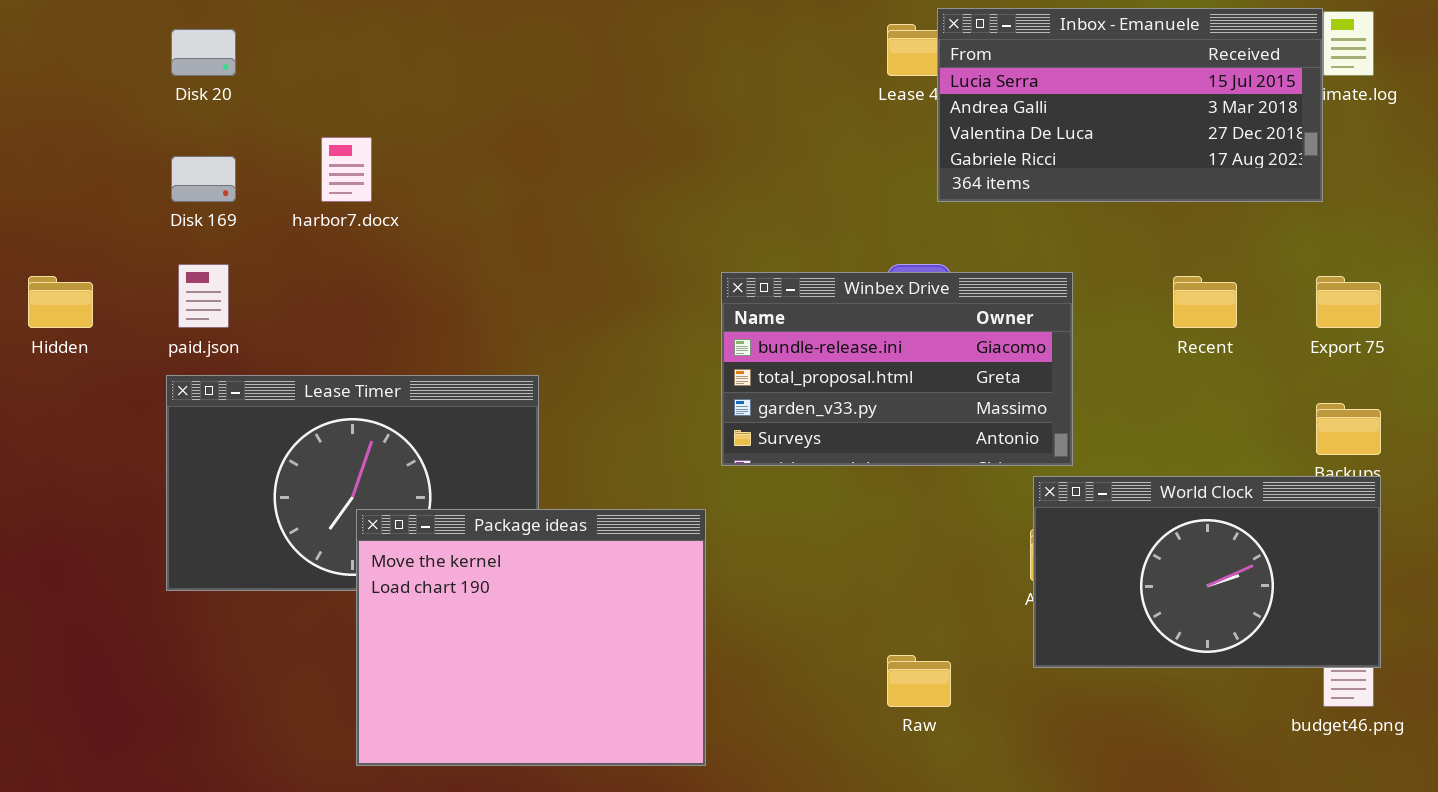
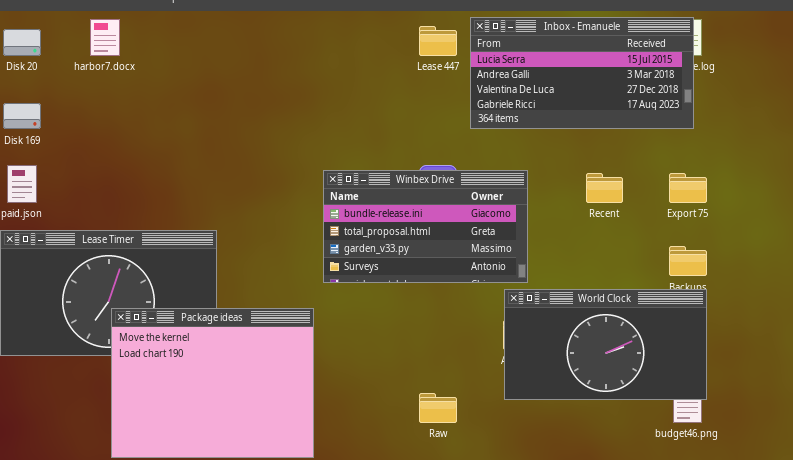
Inbox - Emanuele: [937,8,1323,202] -> [470,17,694,129], moved
harbor7.docx: [321,137,372,202] -> [90,19,120,56], moved

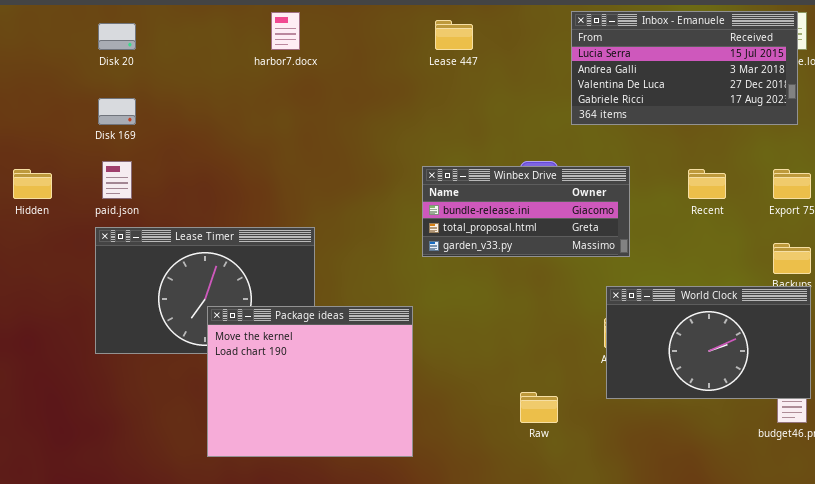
harbor7.docx: [90,19,120,56] -> [271,12,300,50], moved
Lease 447: [419,26,457,56] -> [435,20,473,50], moved
Winbex Drive: [323,170,528,283] -> [422,166,630,257], resized

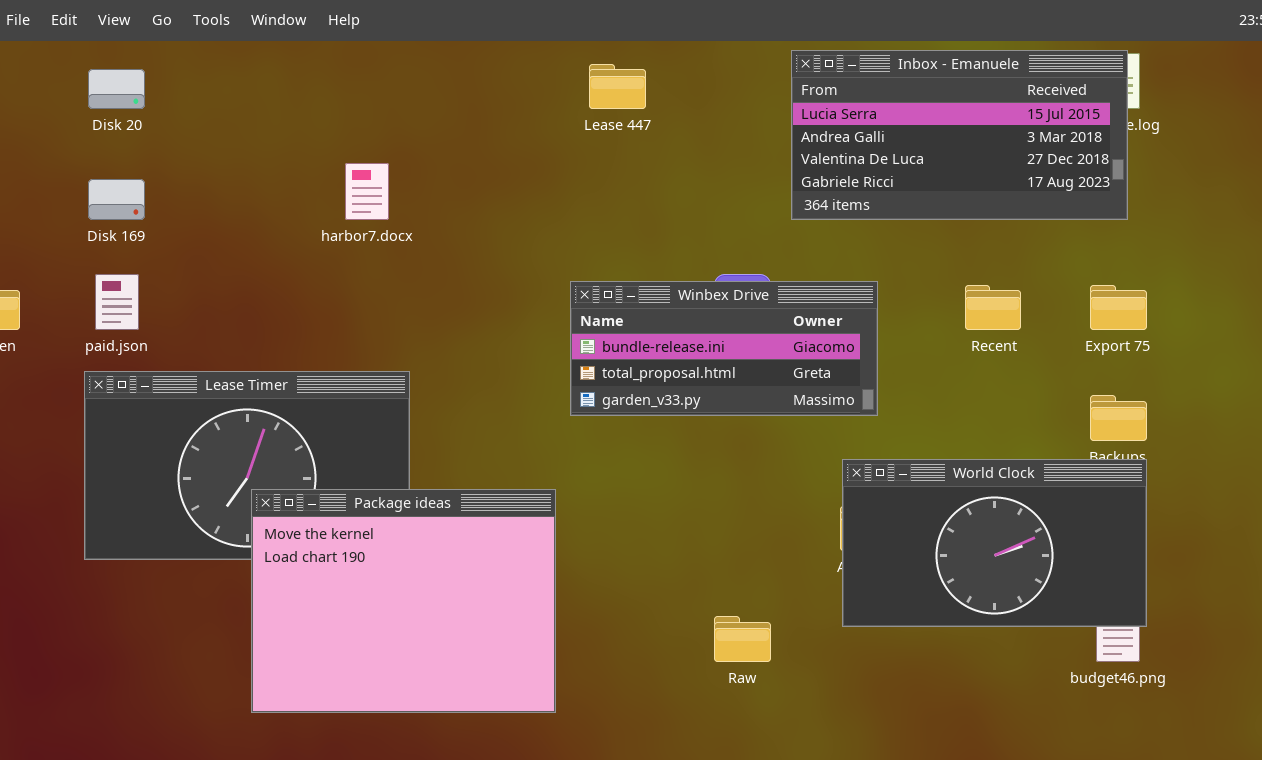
harbor7.docx: [271,12,300,50] -> [345,163,389,220], moved

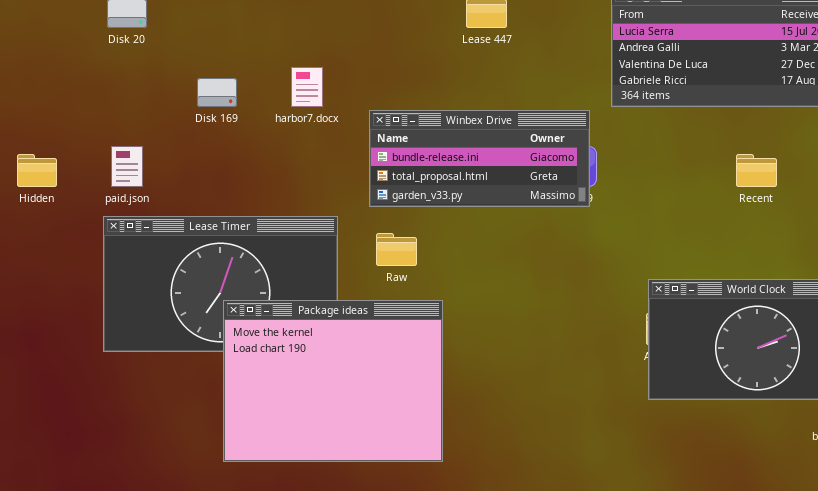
Disk 169: [88,179,145,220] -> [197,78,237,107], moved
Winbex Drive: [570,281,878,416] -> [369,110,590,207], moved
Raw: [714,616,771,662] -> [376,233,417,266], moved

